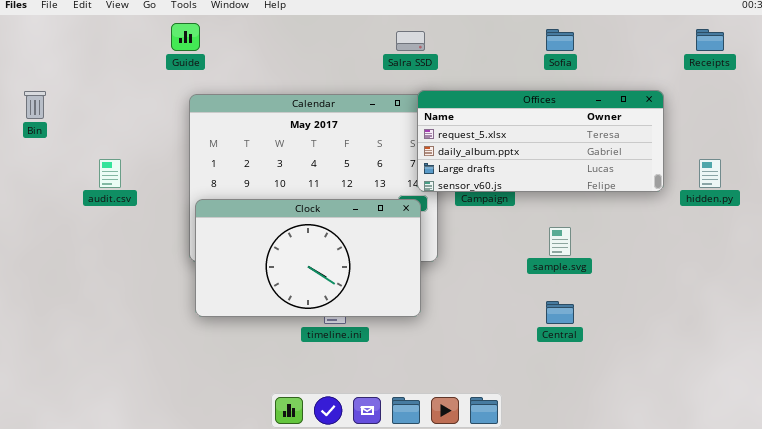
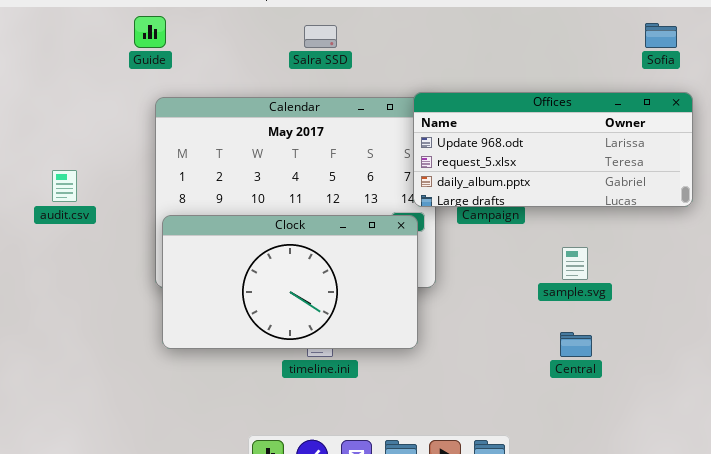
Sofia: [546,29,574,51] -> [645,23,677,48], moved
Salra SSD: [396,31,425,51] -> [304,25,337,48], moved
Offices: [417,90,664,192] -> [413,92,693,207], scrolled up 1 row

